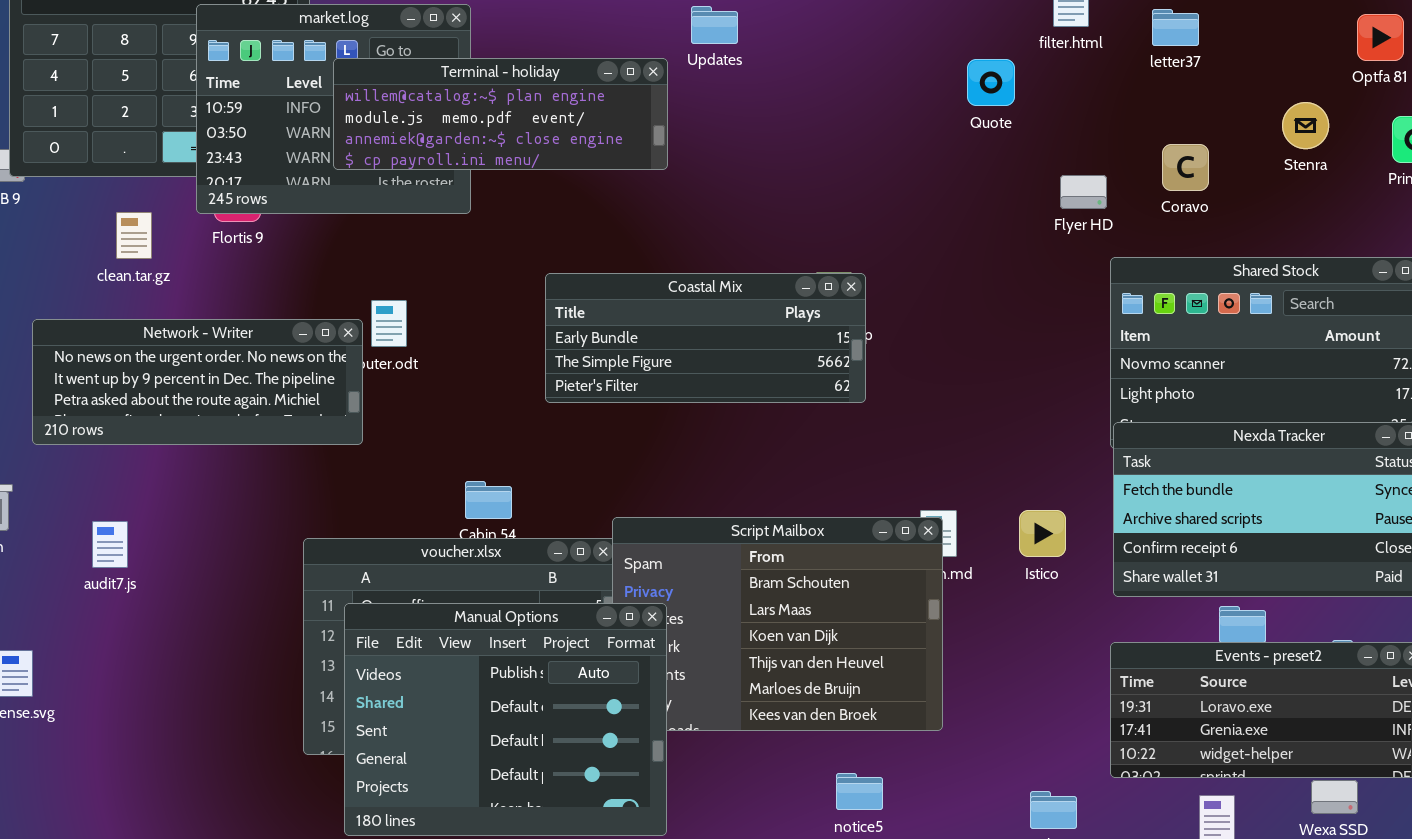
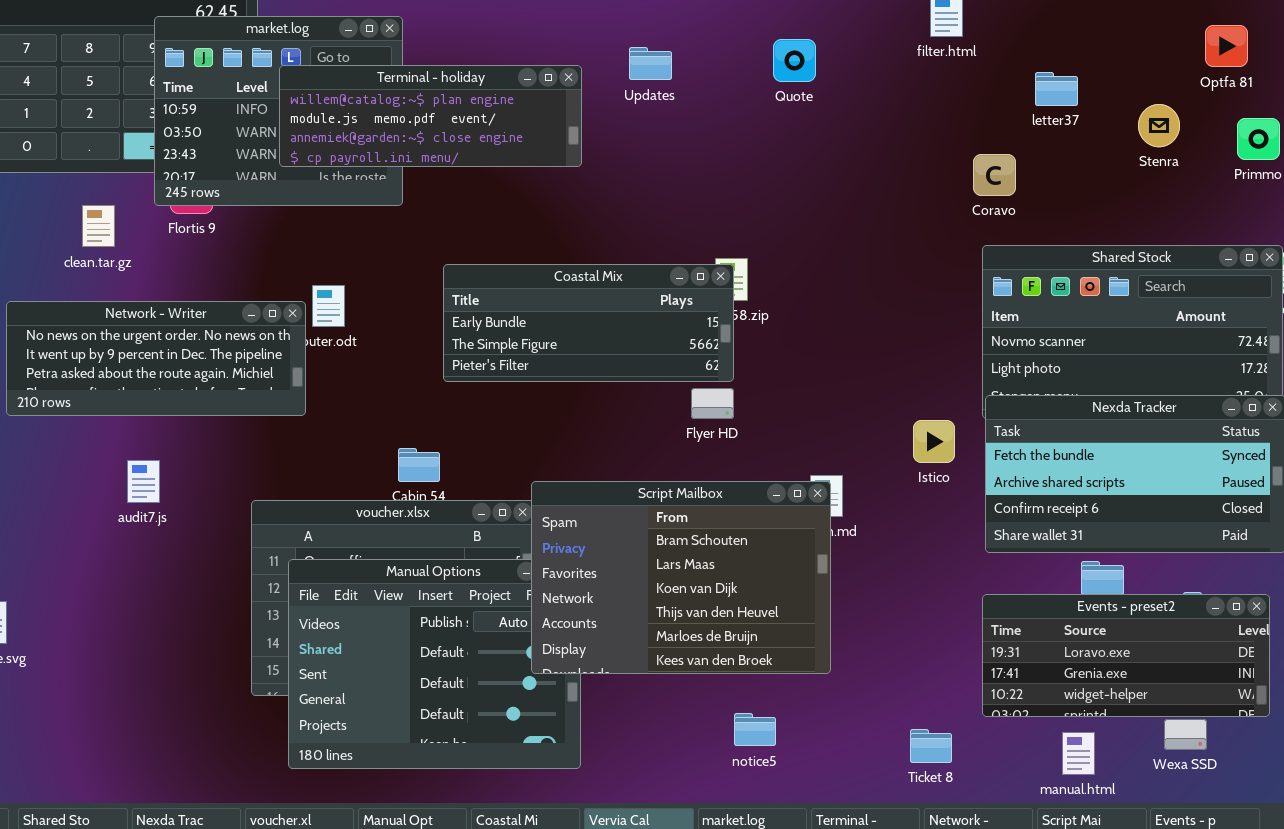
Updates: [691,6,738,44] -> [629,47,672,80], moved
letter37: [1152,9,1199,46] -> [1035,72,1078,106], moved
Quote: [967,59,1015,106] -> [773,39,816,82], moved
Coravo: [1162,144,1209,191] -> [973,154,1016,196], moved
Flyer HD: [1060,175,1107,209] -> [691,388,734,419], moved
Coastal Mix: [545,273,866,403] -> [443,264,734,382], moved
Istico: [1019,510,1066,557] -> [913,420,955,463], moved
Script Mailbox: [612,517,943,731] -> [531,481,831,674], raised
audit7.js: [92,521,128,568] -> [127,460,160,503], moved

